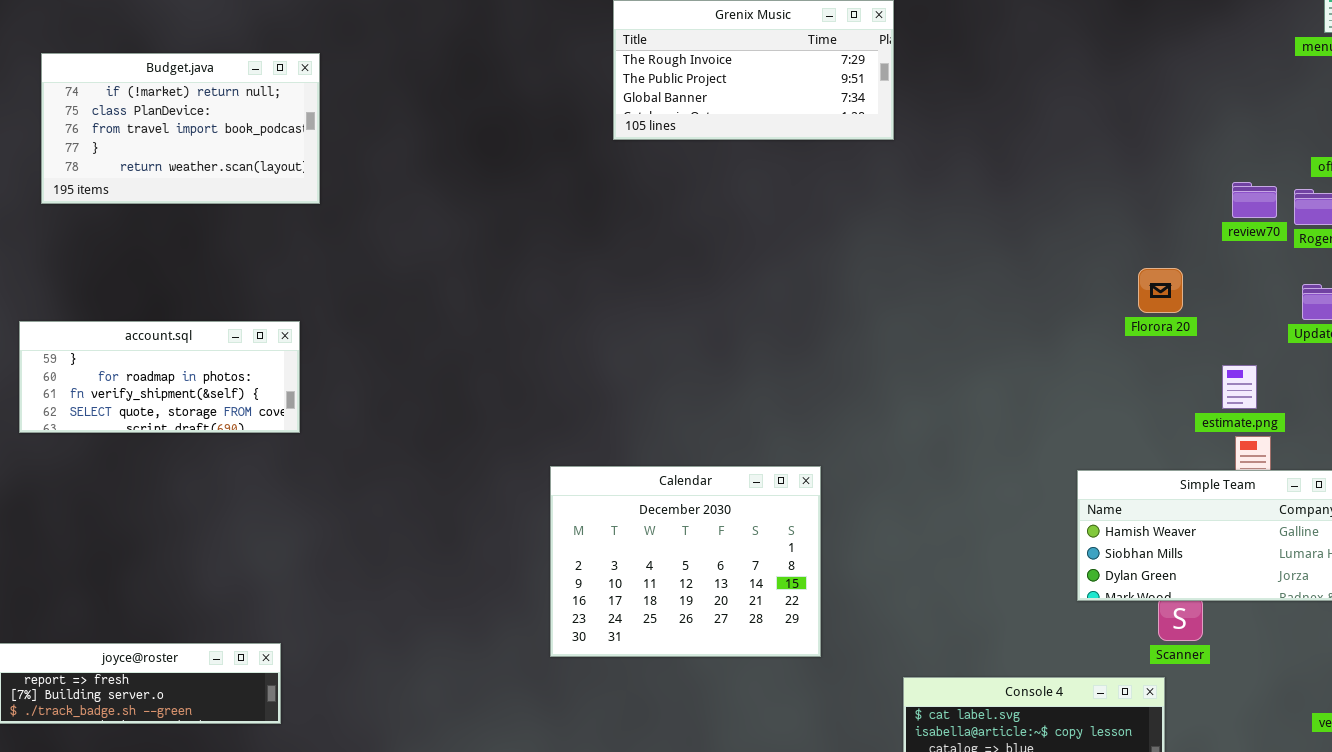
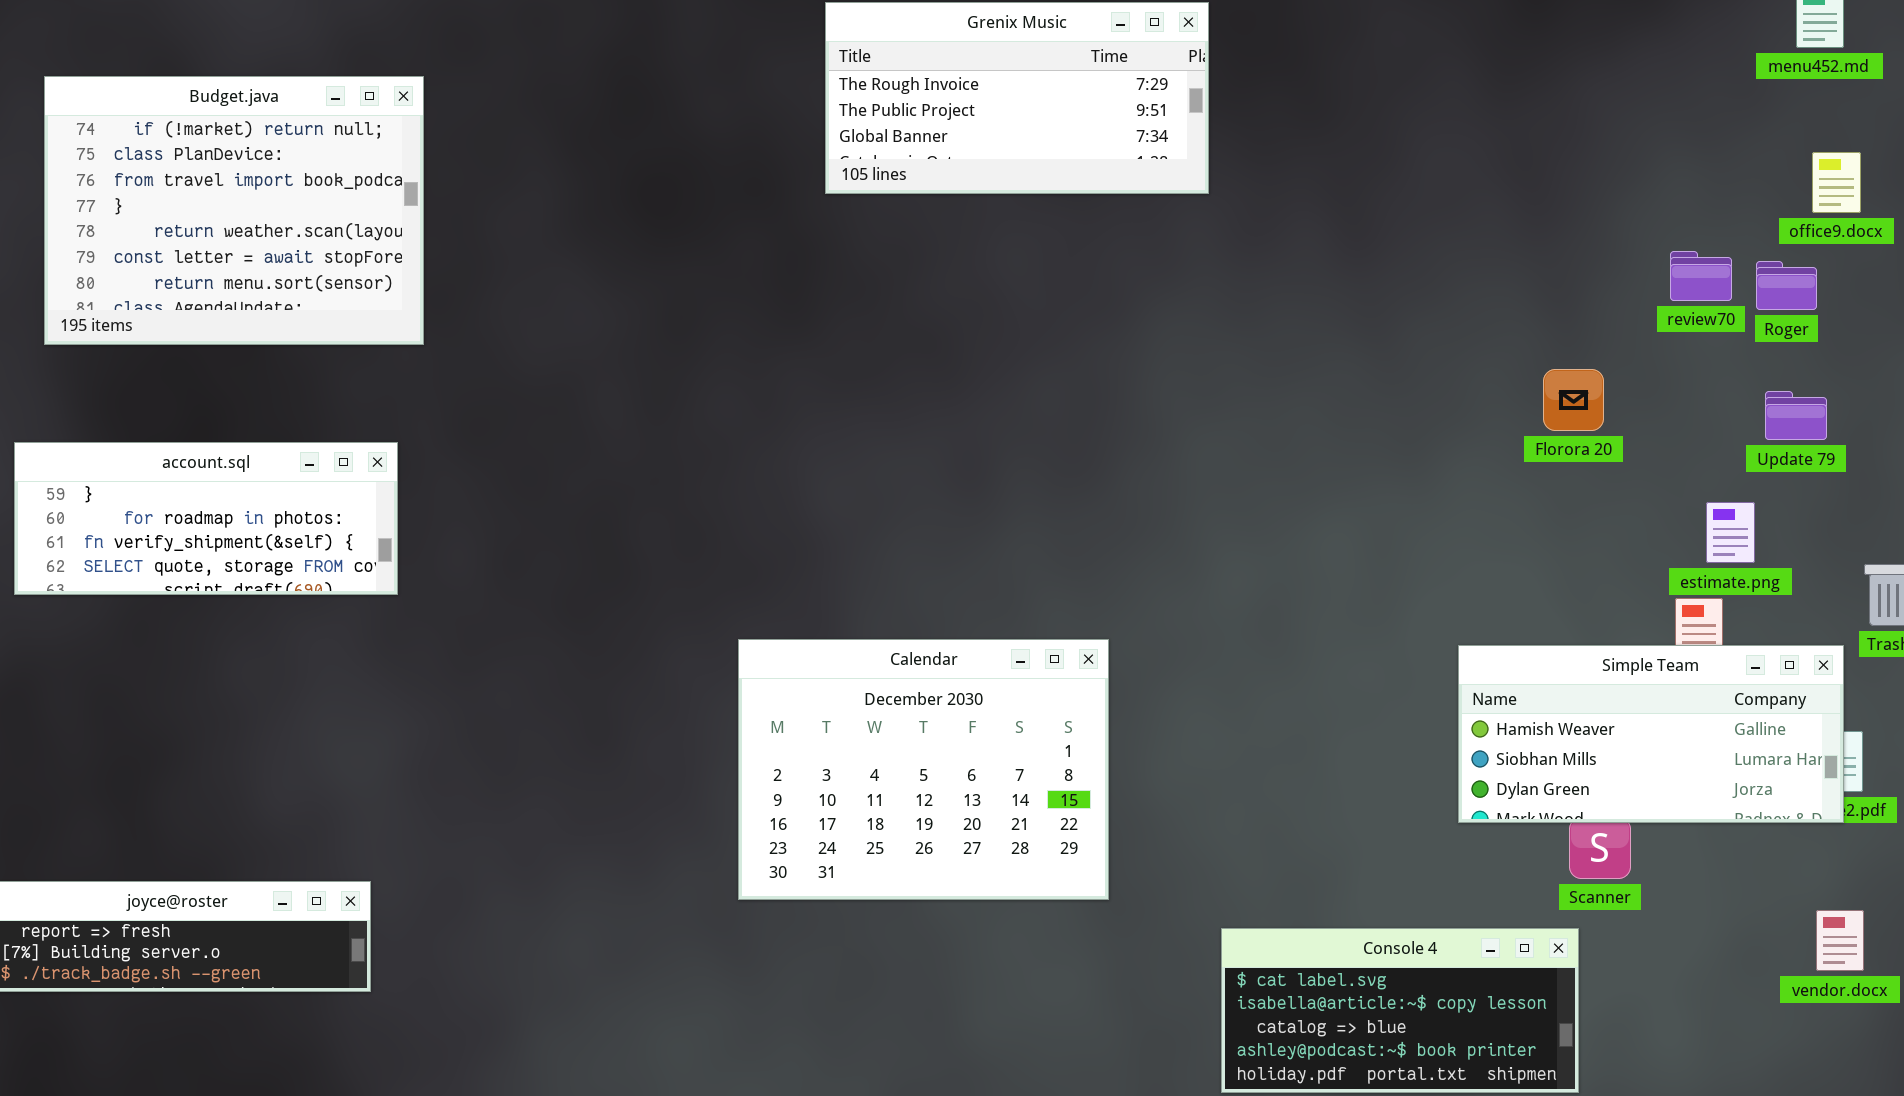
Budget.java: [41,53,320,204] -> [44,76,424,345], resized
estimate.png: [1222,365,1257,409] -> [1706,502,1755,563], moved

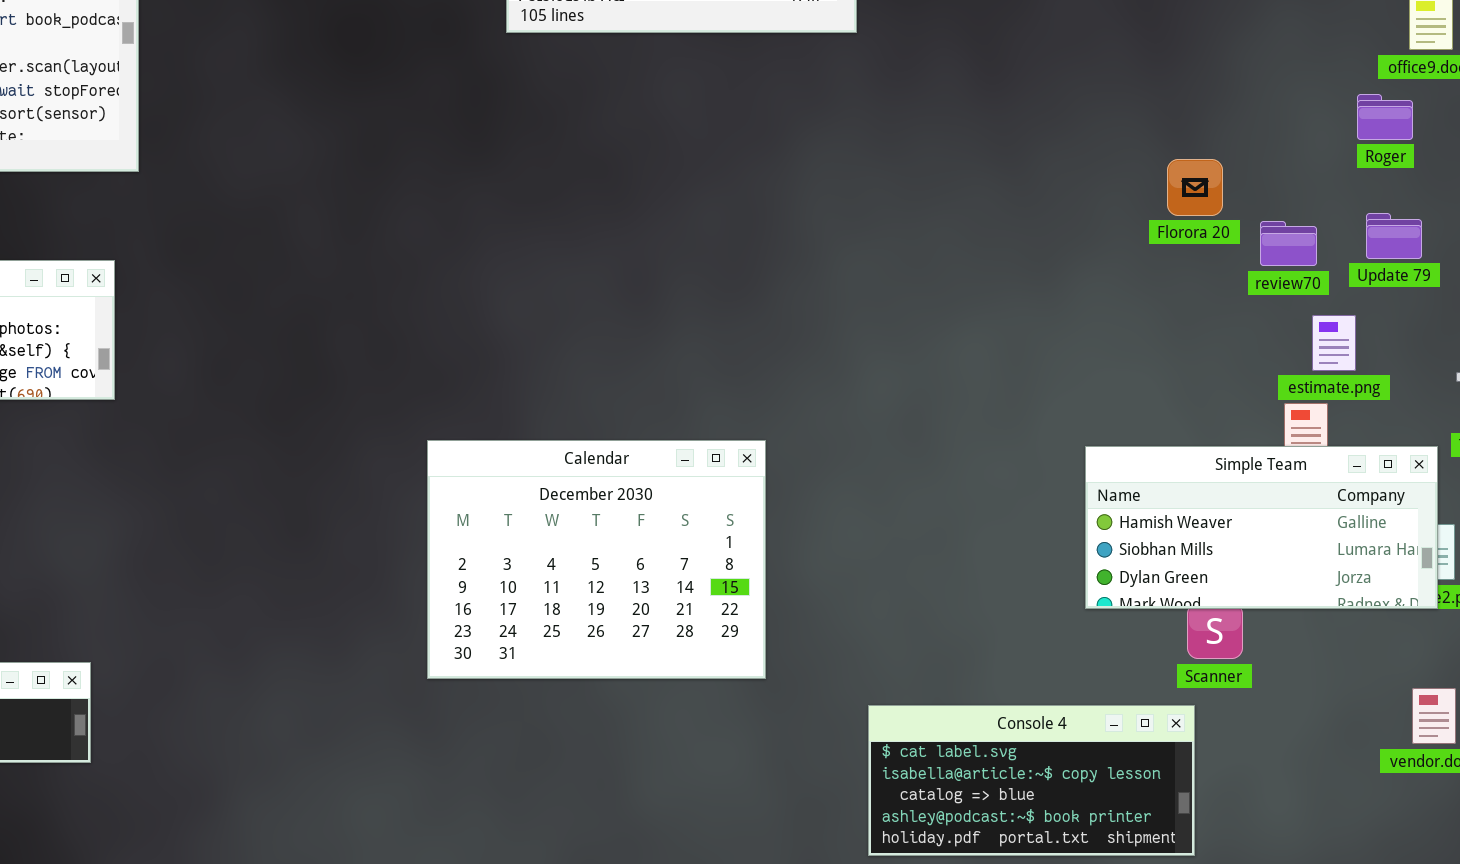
review70: [1670,251,1732,301] -> [1260,221,1317,266], moved
Florora 20: [1543,369,1604,431] -> [1167,159,1223,216], moved

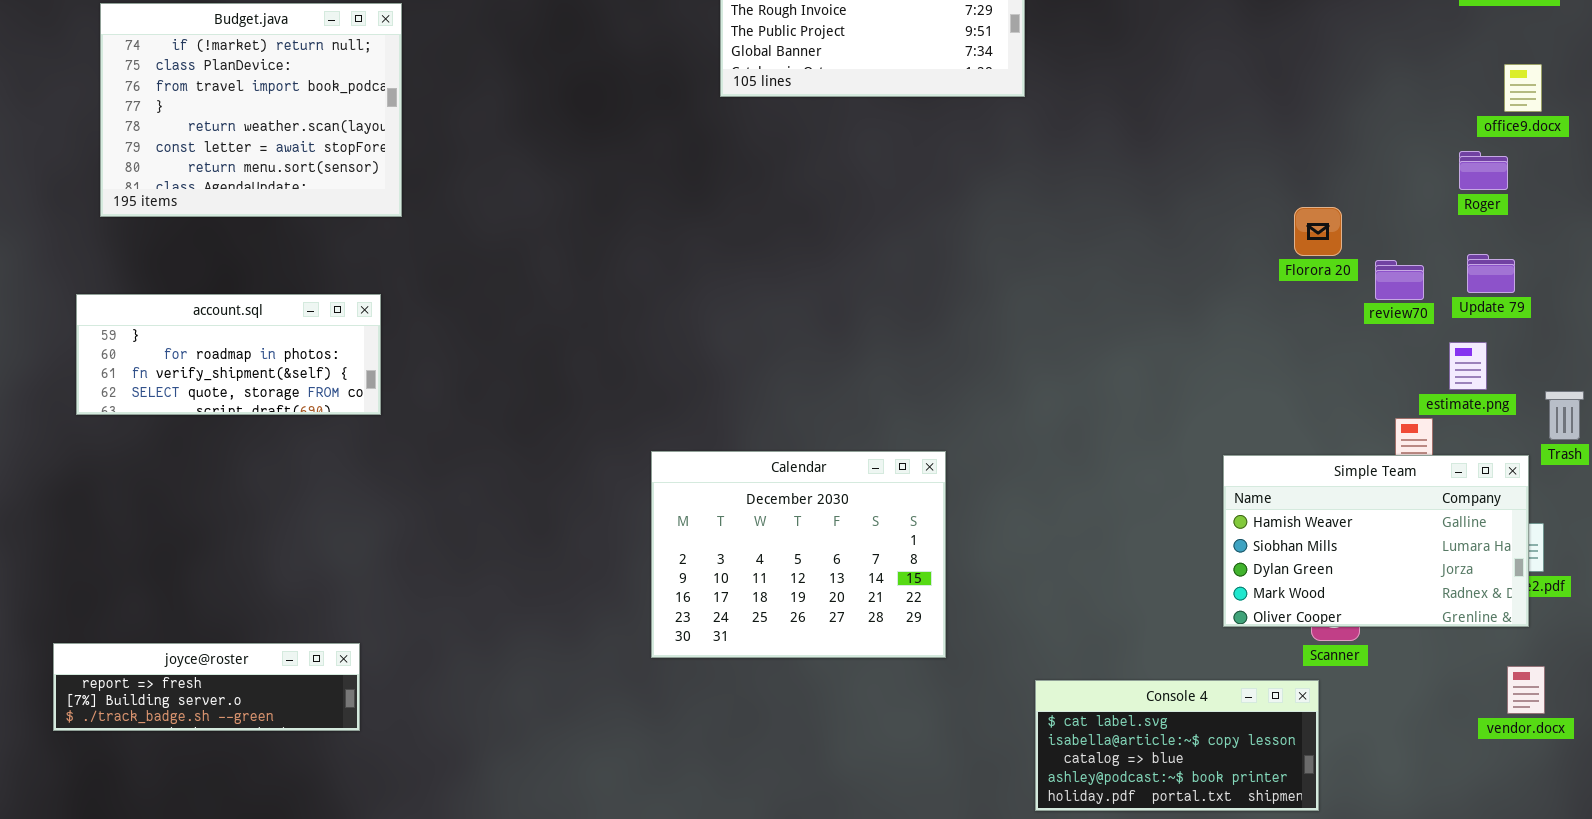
estimate.png: [1312,315,1356,371] -> [1449,342,1487,390], moved
Simple Team: [1085,446,1438,609] -> [1223,455,1529,627], resized

